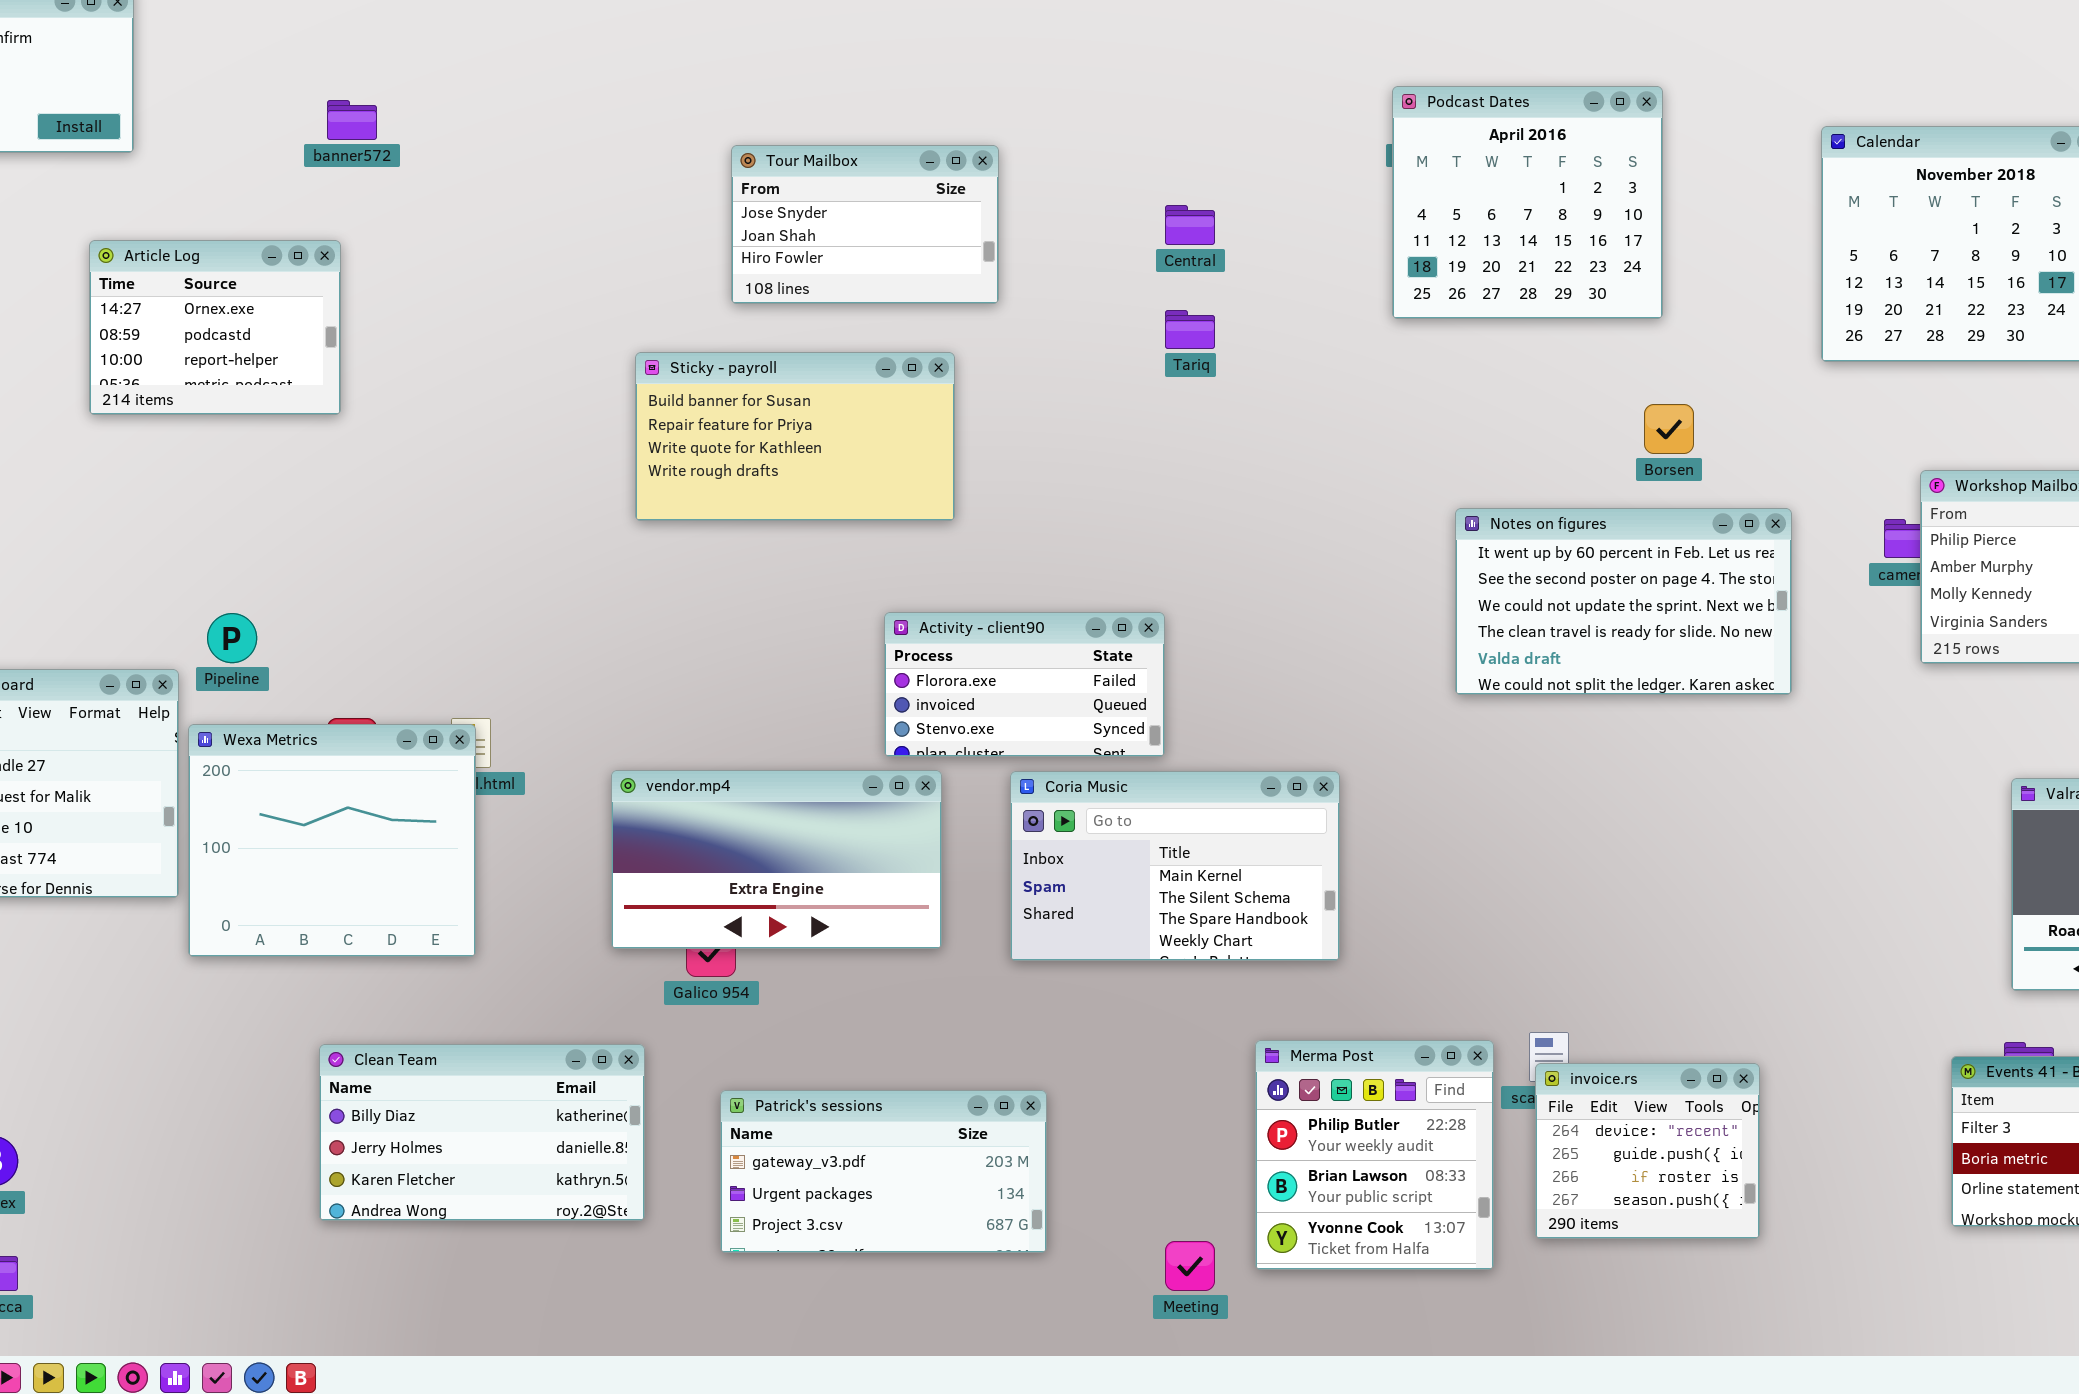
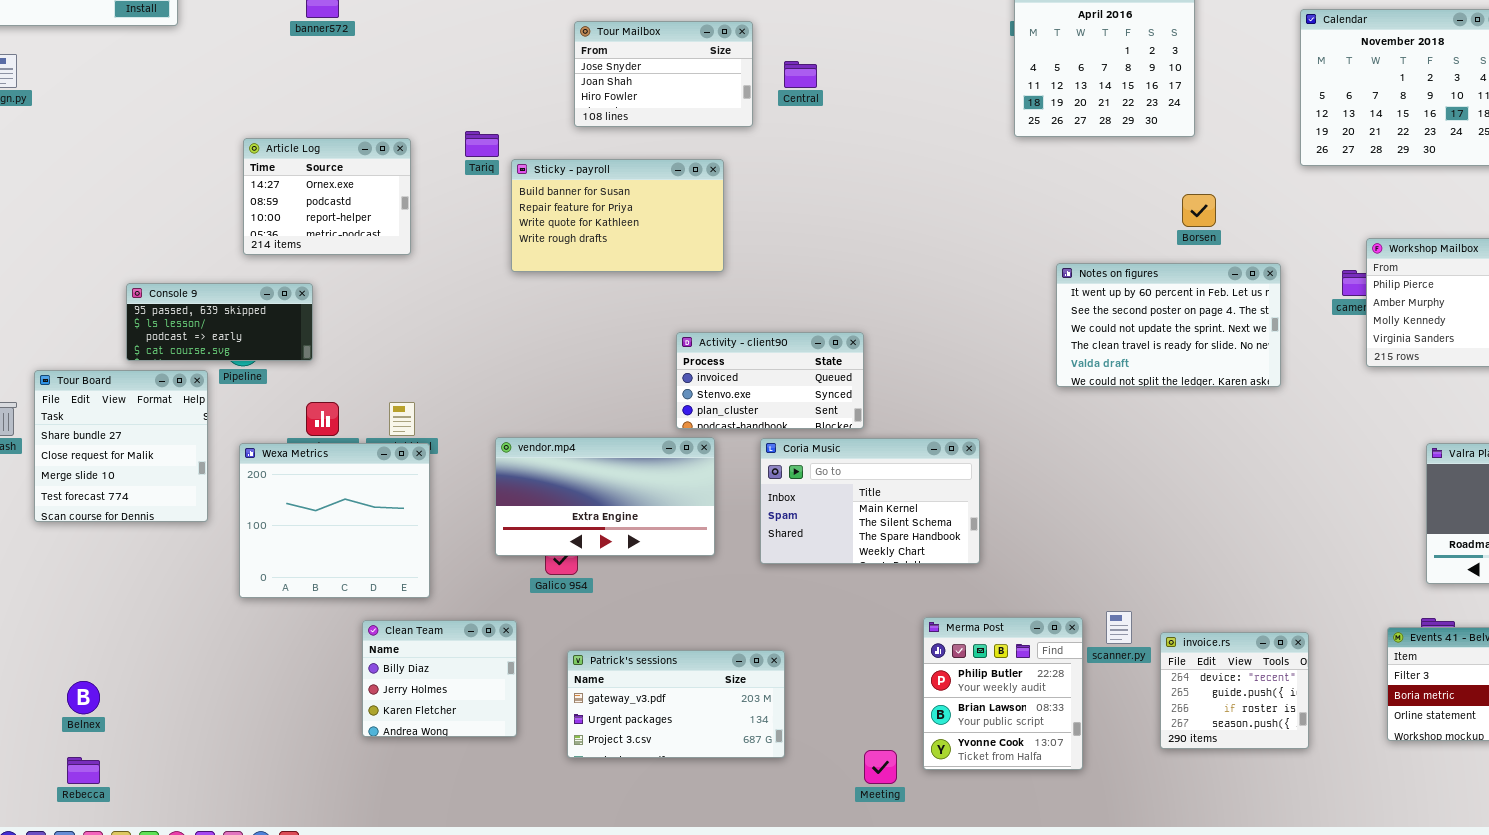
Central: [1165,205,1215,245] -> [784,61,817,88], moved
Article Log: [89,240,341,415] -> [243,138,411,255], moved
Tariq: [1165,310,1215,349] -> [465,131,499,157], moved
Console 9: none -> [126,283,313,361], opened
Activity - client90: [884,612,1165,757] -> [676,332,864,429], scrolled down 1 row
Wexa Metrics: [188,724,476,957] -> [239,443,430,598], moved
Clean Team: [319,1044,645,1221] -> [362,620,517,737], resized
invoice.rs: [1535,1063,1760,1239] -> [1160,632,1309,749], moved

